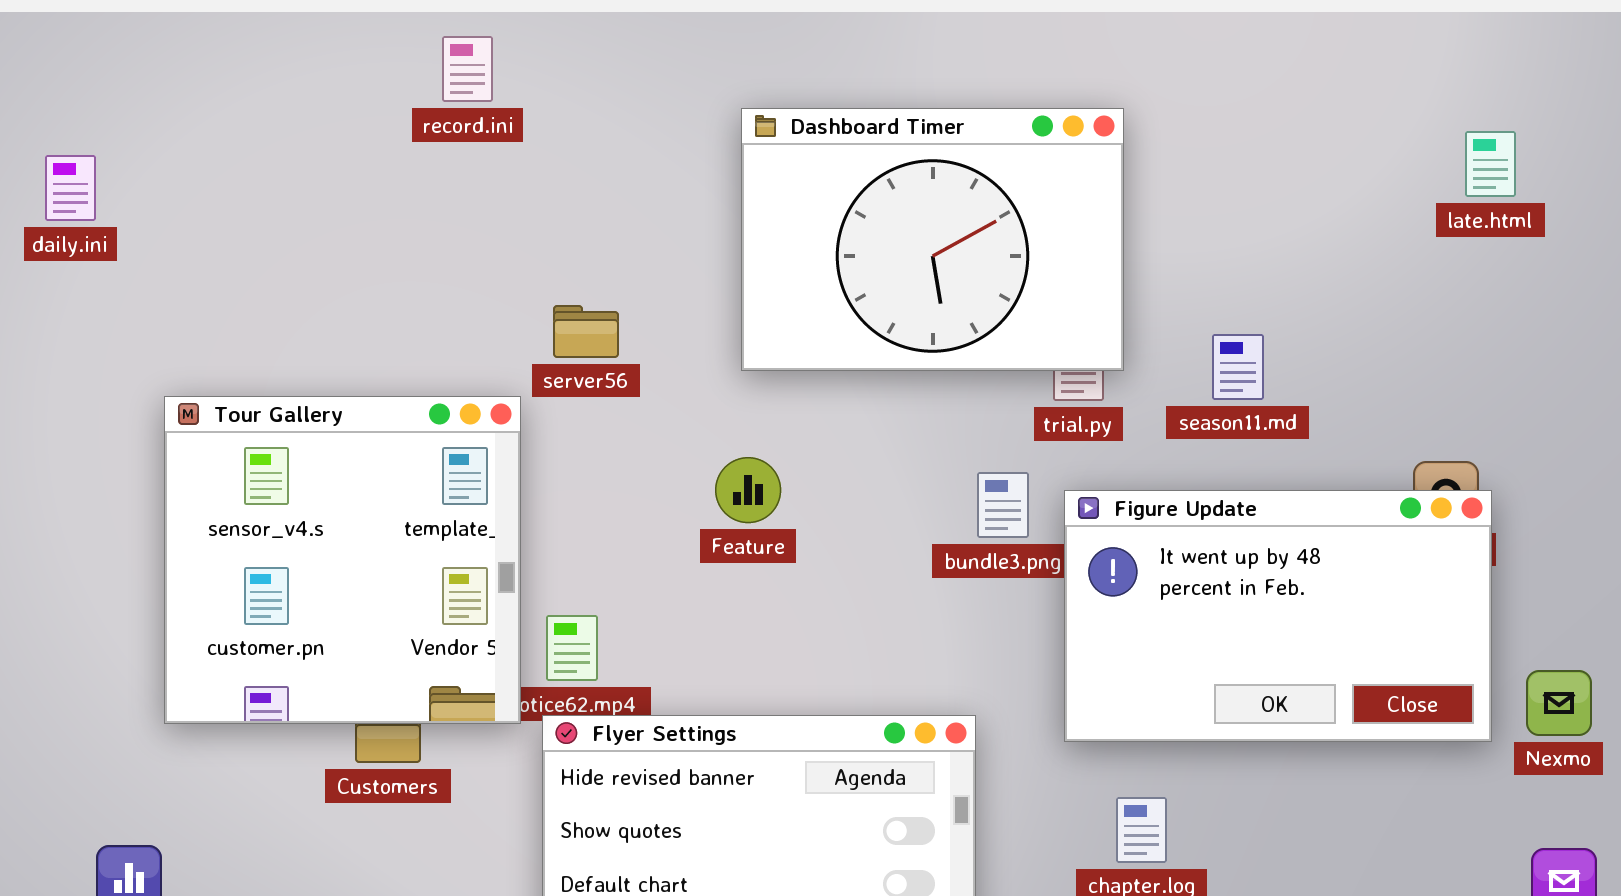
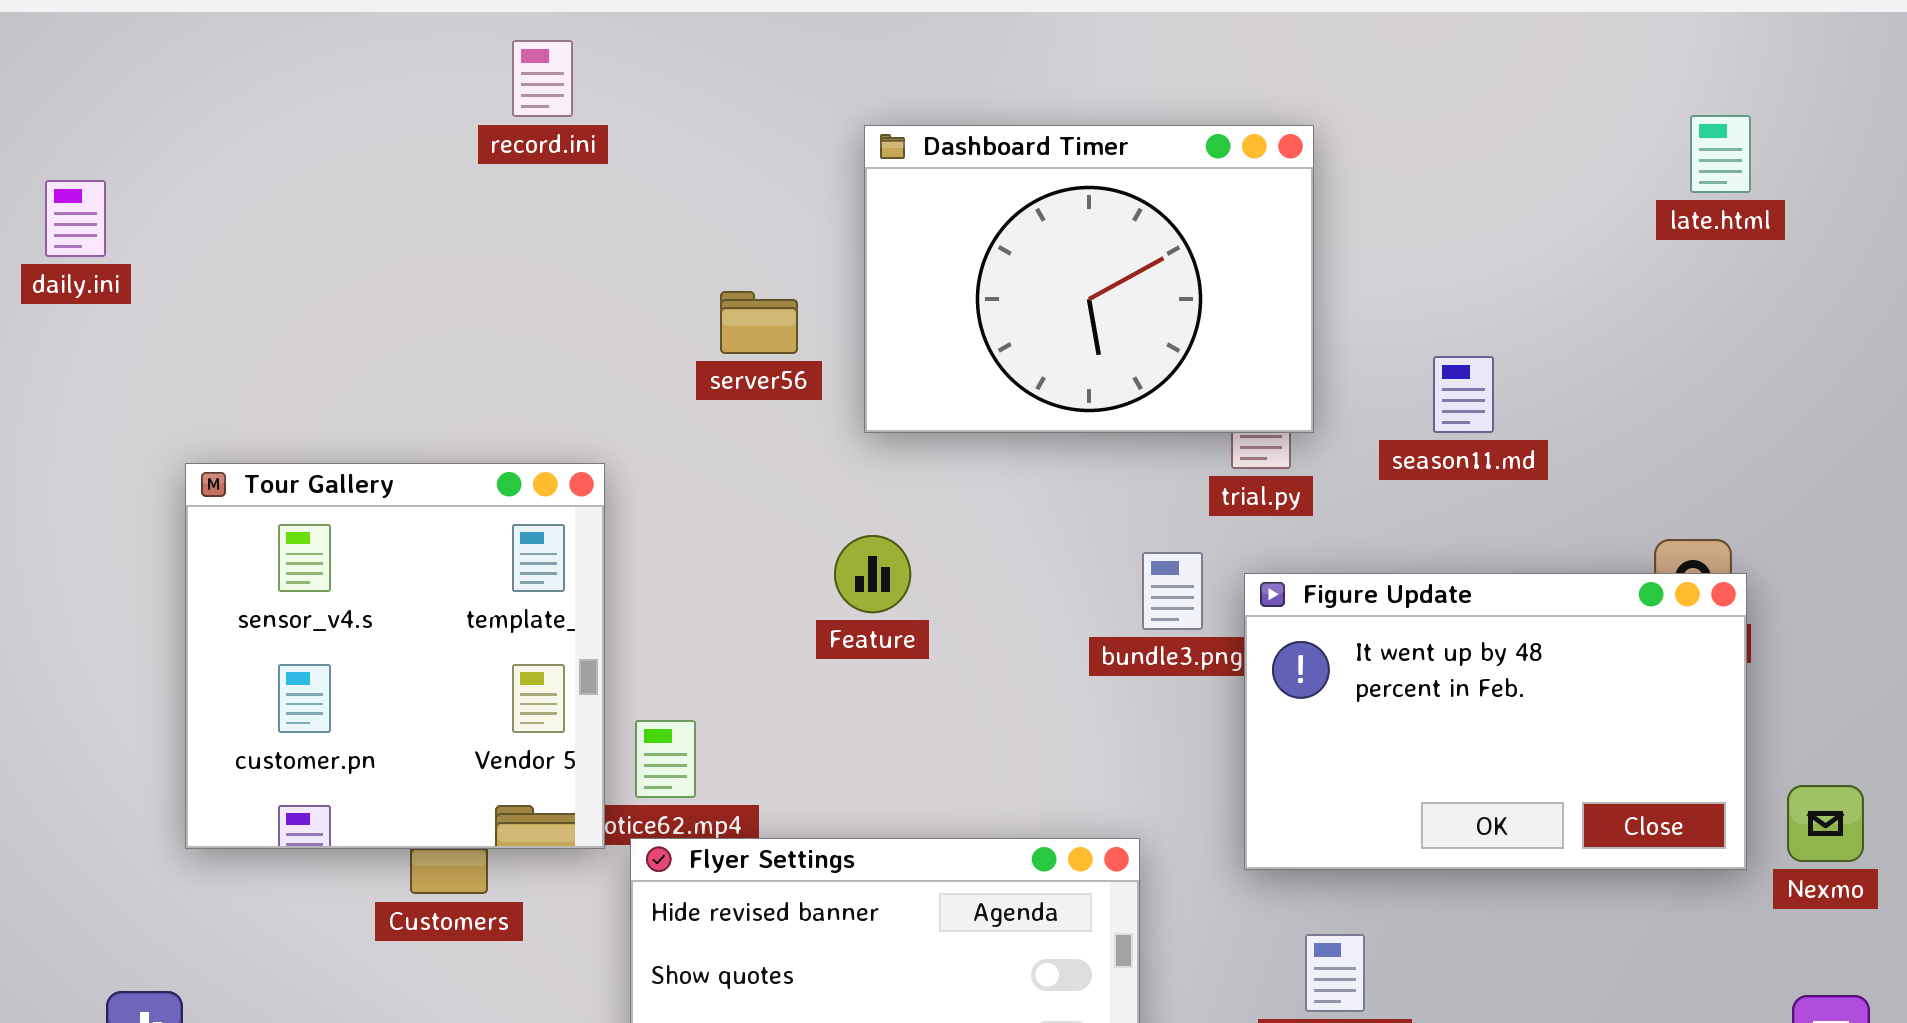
late.html: [1465,131,1516,197] -> [1690,115,1751,193], moved
server56: [553,305,619,358] -> [720,291,798,354], moved
season11.md: [1212,334,1264,400] -> [1433,356,1494,433], moved

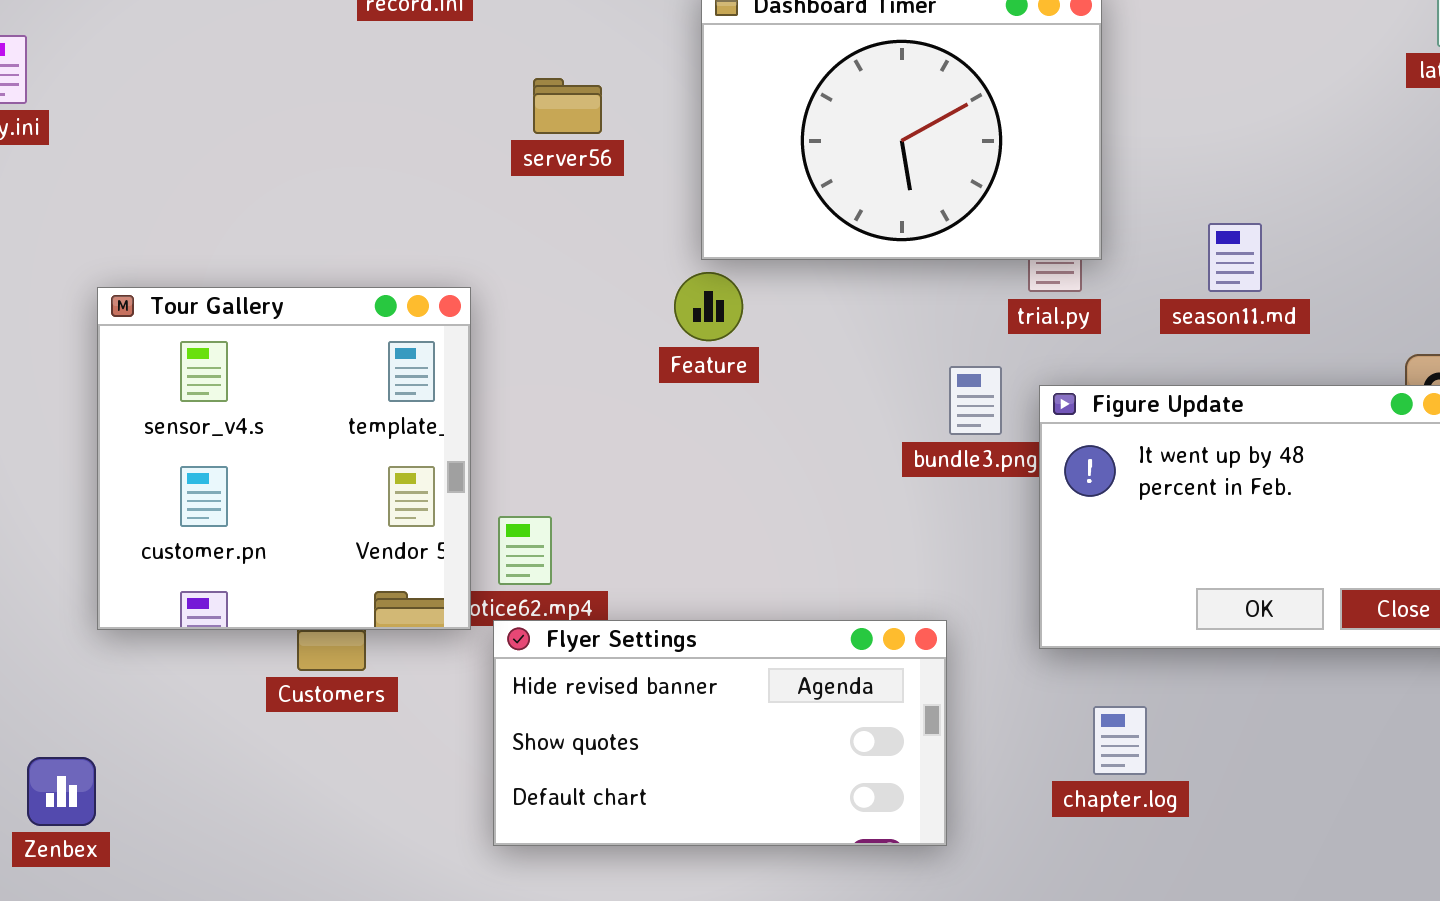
server56: [720,291,798,354] -> [533,78,602,134], moved
season11.md: [1433,356,1494,433] -> [1208,223,1262,292], moved
Feature: [834,535,911,613] -> [674,272,743,341], moved

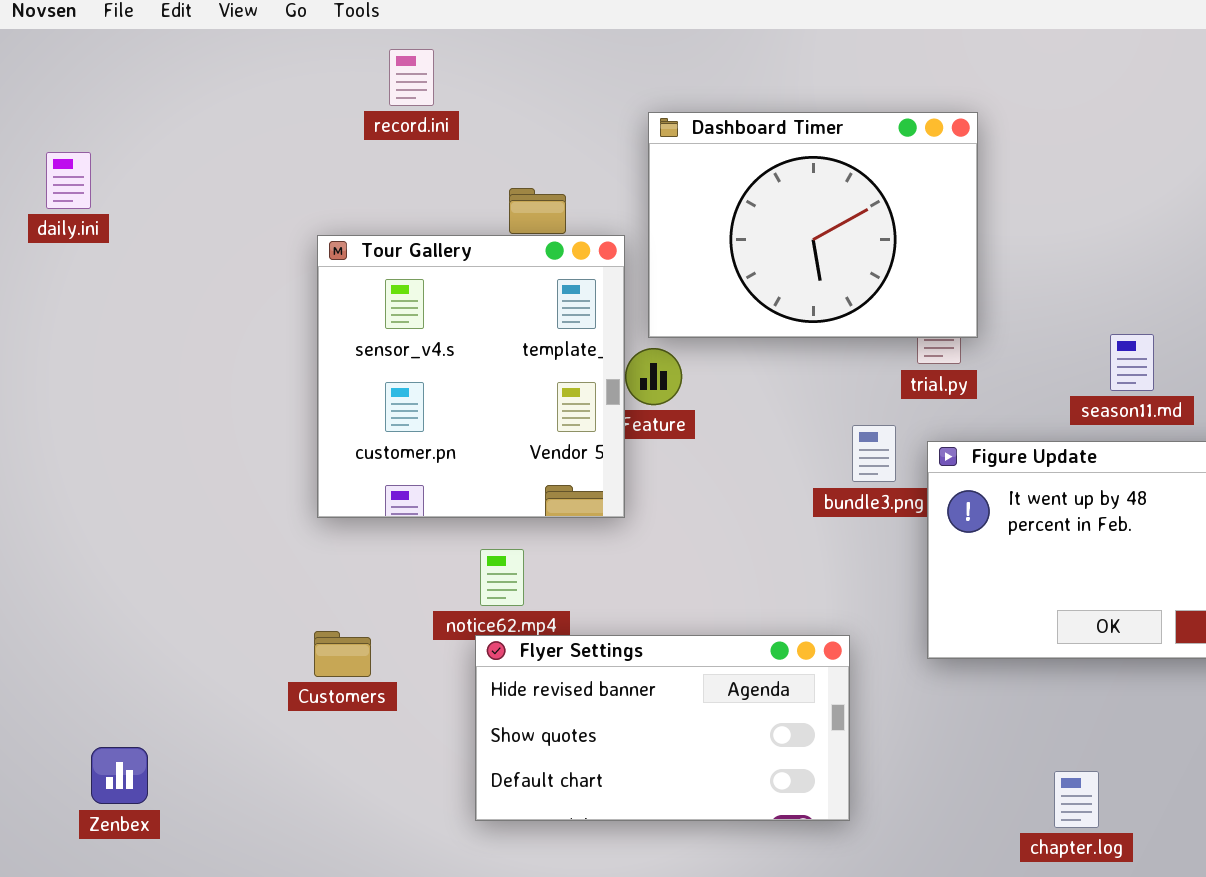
season11.md: [1208,223,1262,292] -> [1110,334,1154,391], moved
Tour Gallery: [97,287,471,630] -> [317,235,625,518], moved
chapter.log: [1093,706,1147,775] -> [1054,771,1099,828], moved

